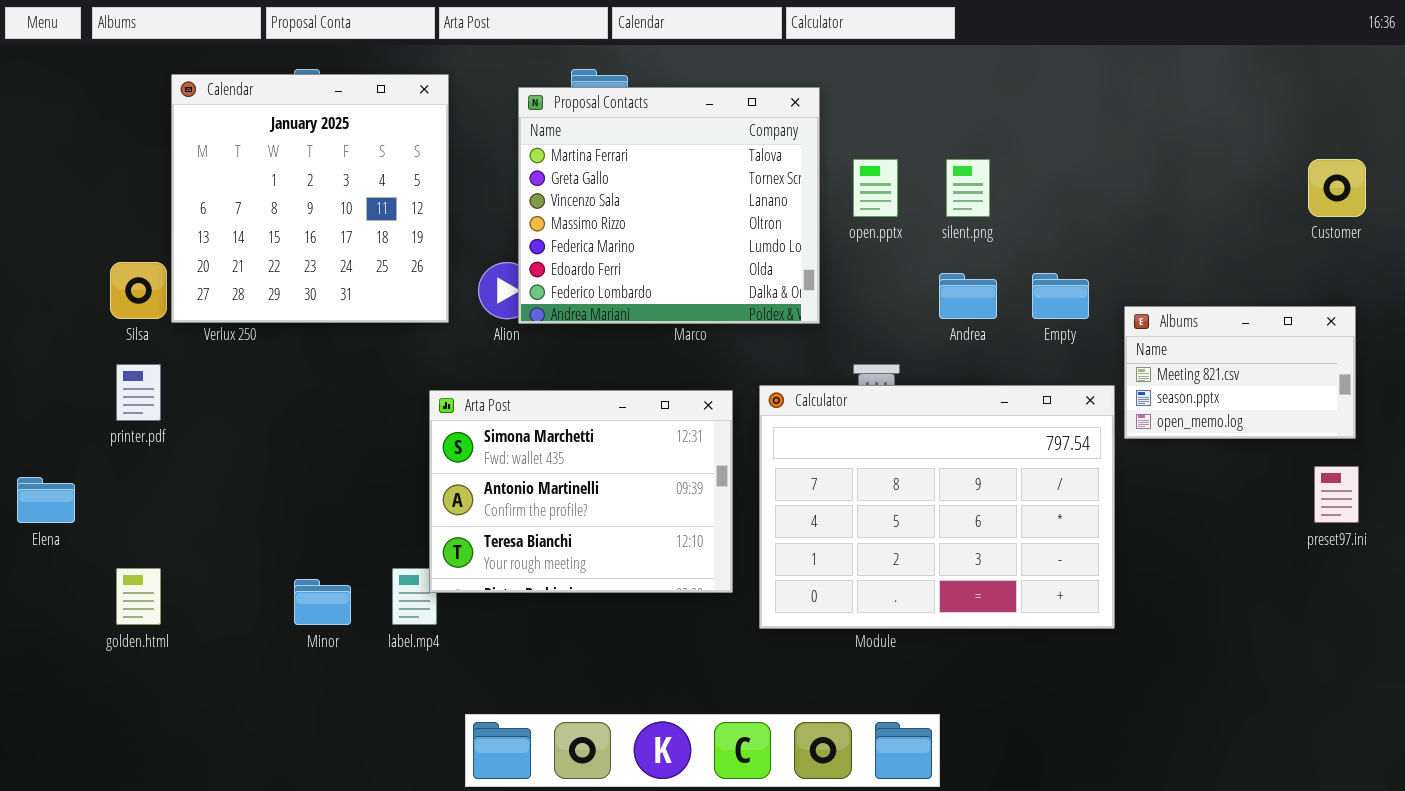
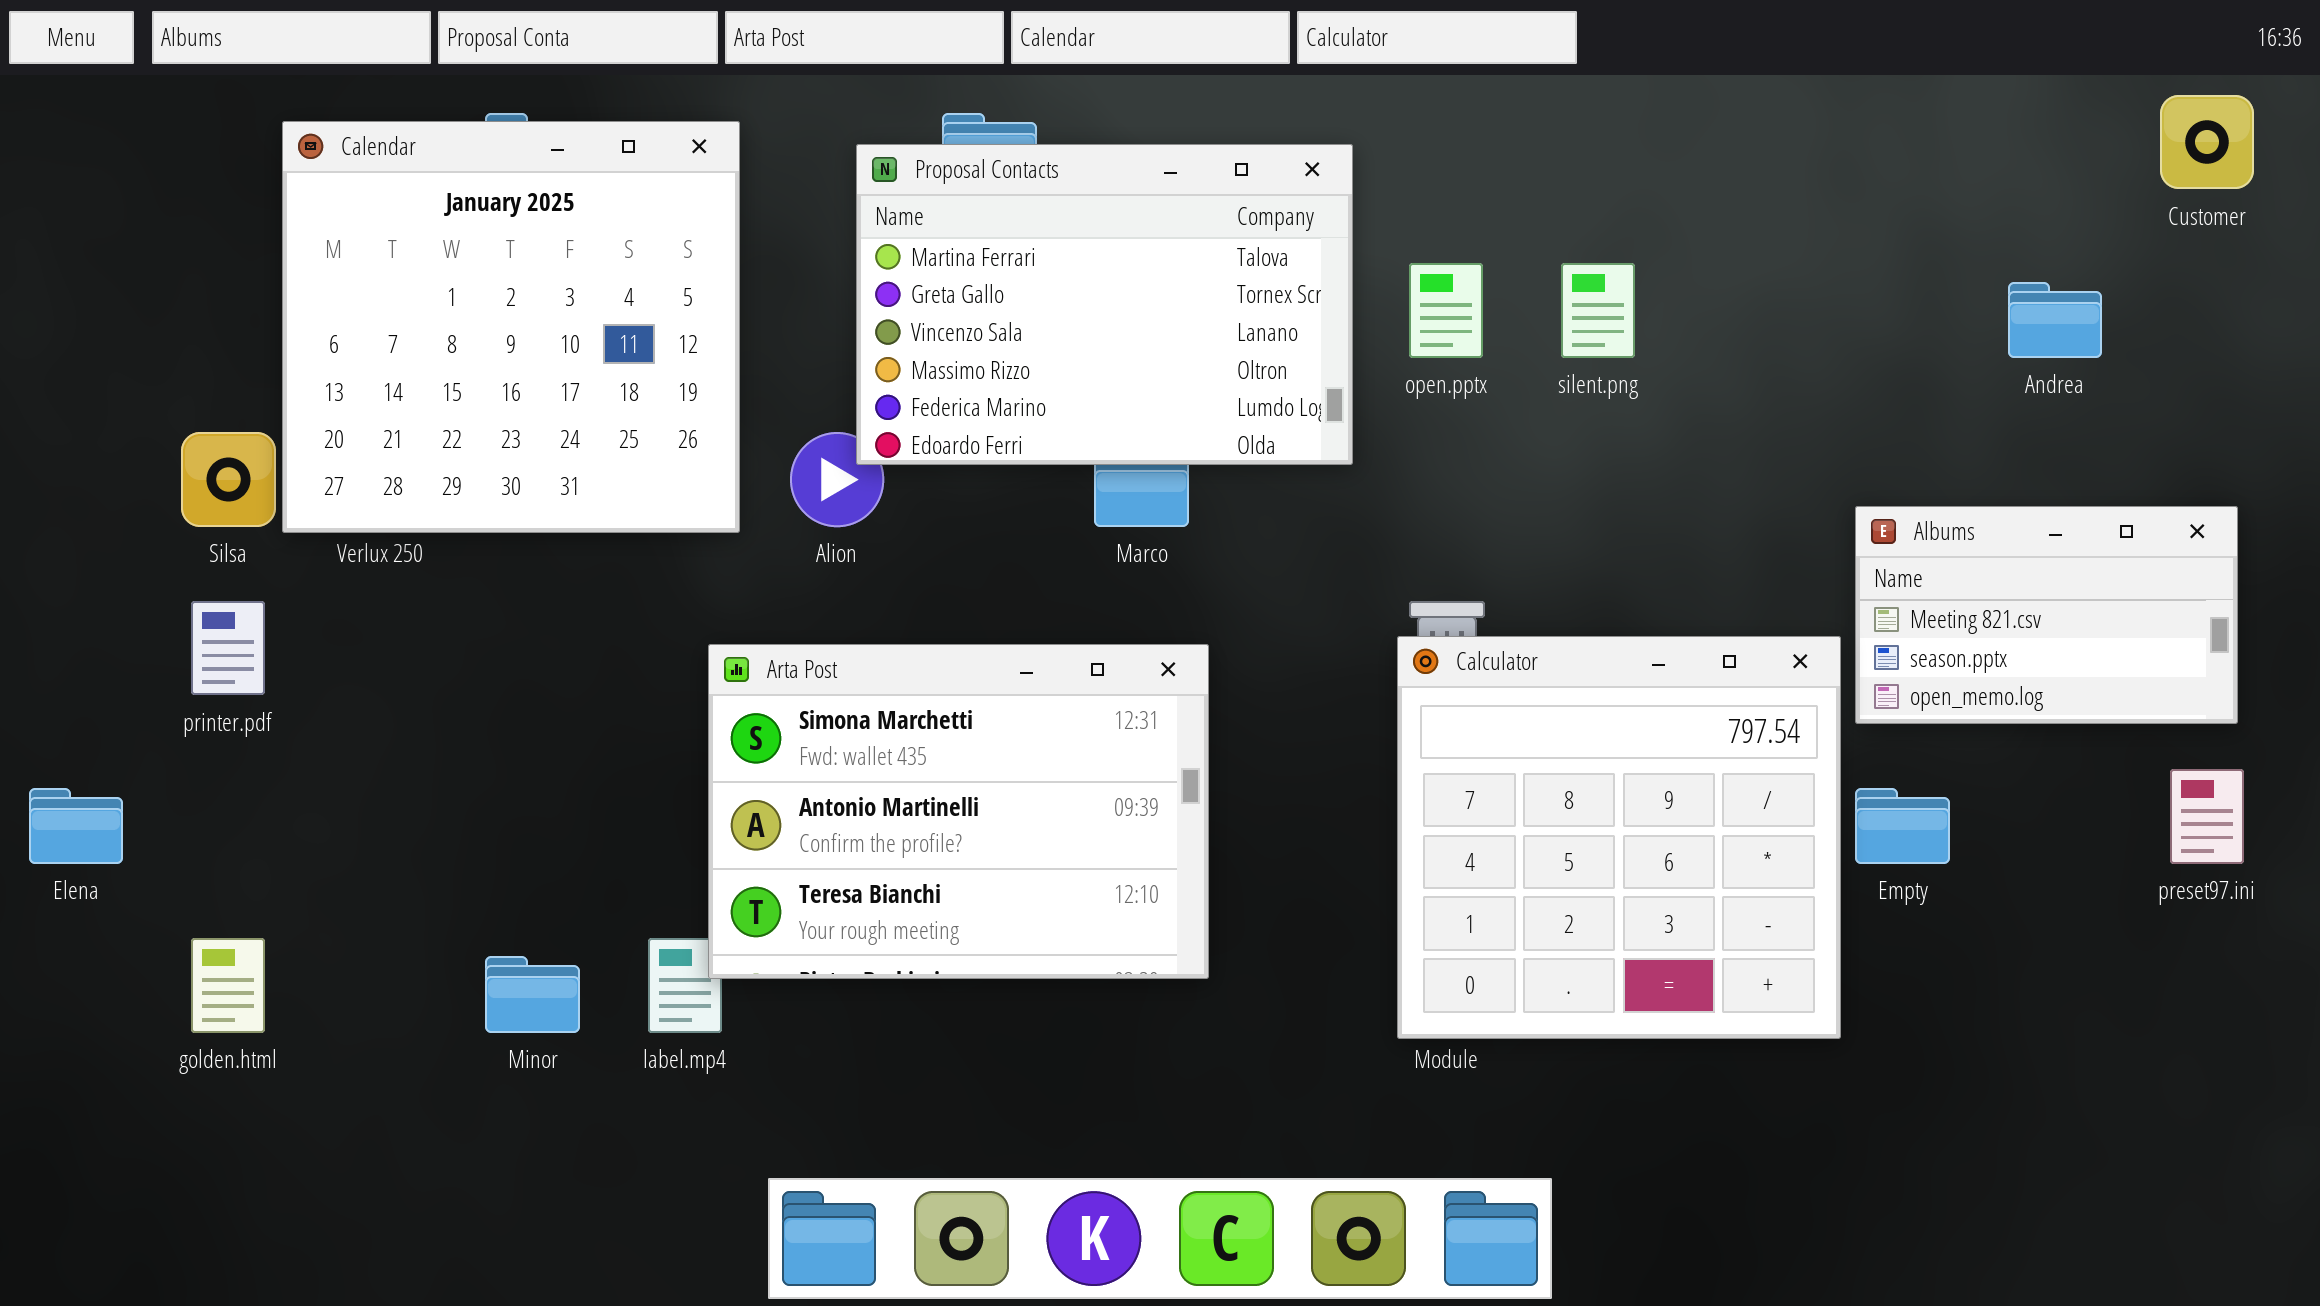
Proposal Contacts: [518,87,820,324] -> [856,144,1353,465], resized
Customer: [1308,159,1366,217] -> [2160,95,2254,189], moved
Andrea: [939,273,997,319] -> [2008,282,2102,358], moved
Empty: [1032,273,1089,319] -> [1855,788,1950,864], moved
Calculator: [759,385,1115,629] -> [1397,636,1841,1039], resized

